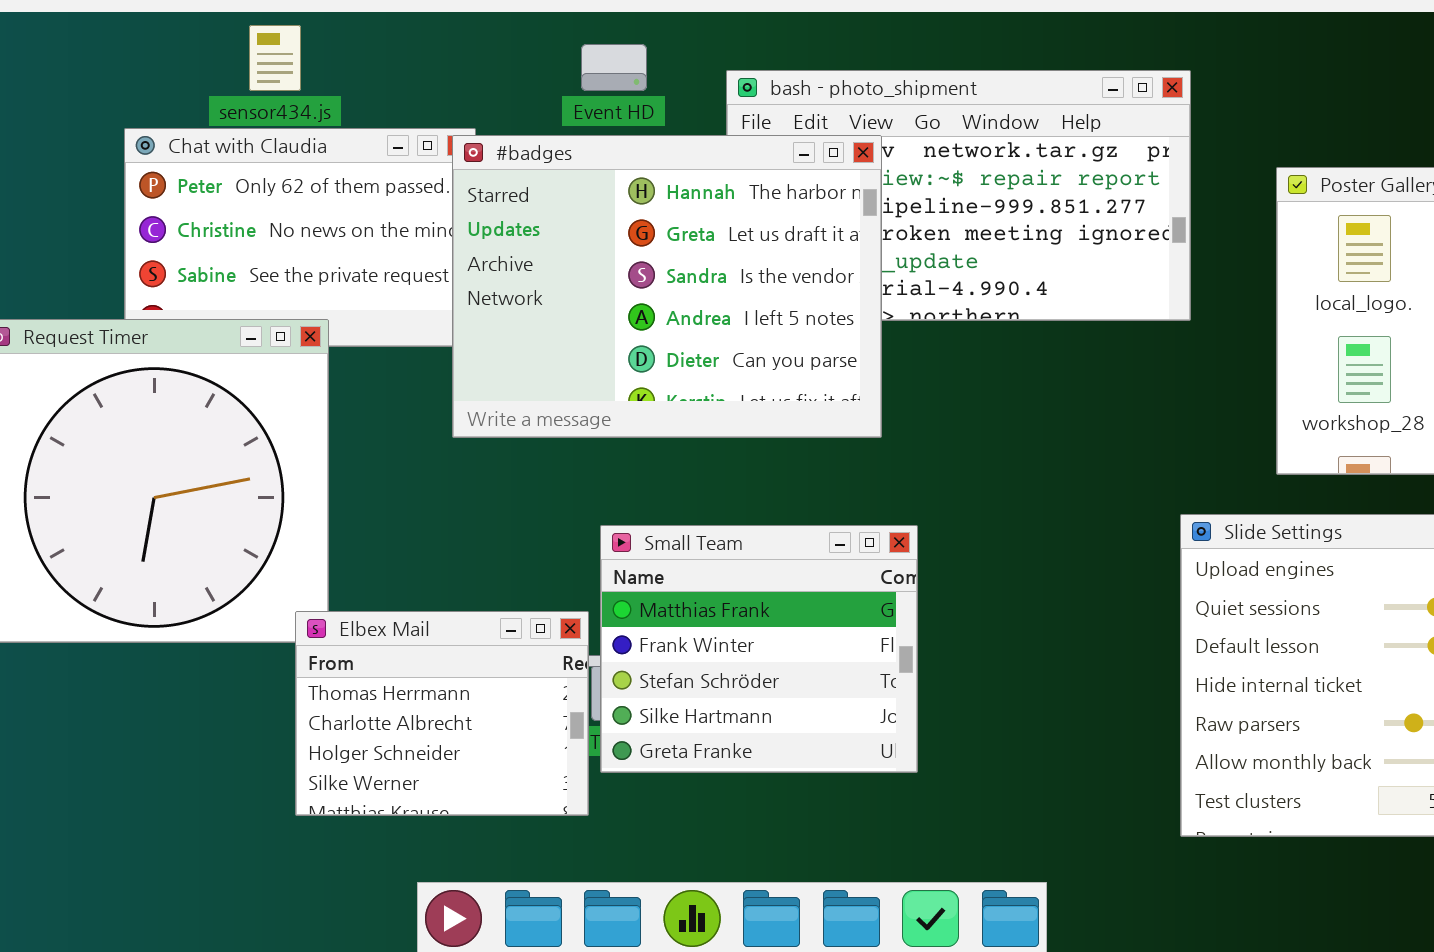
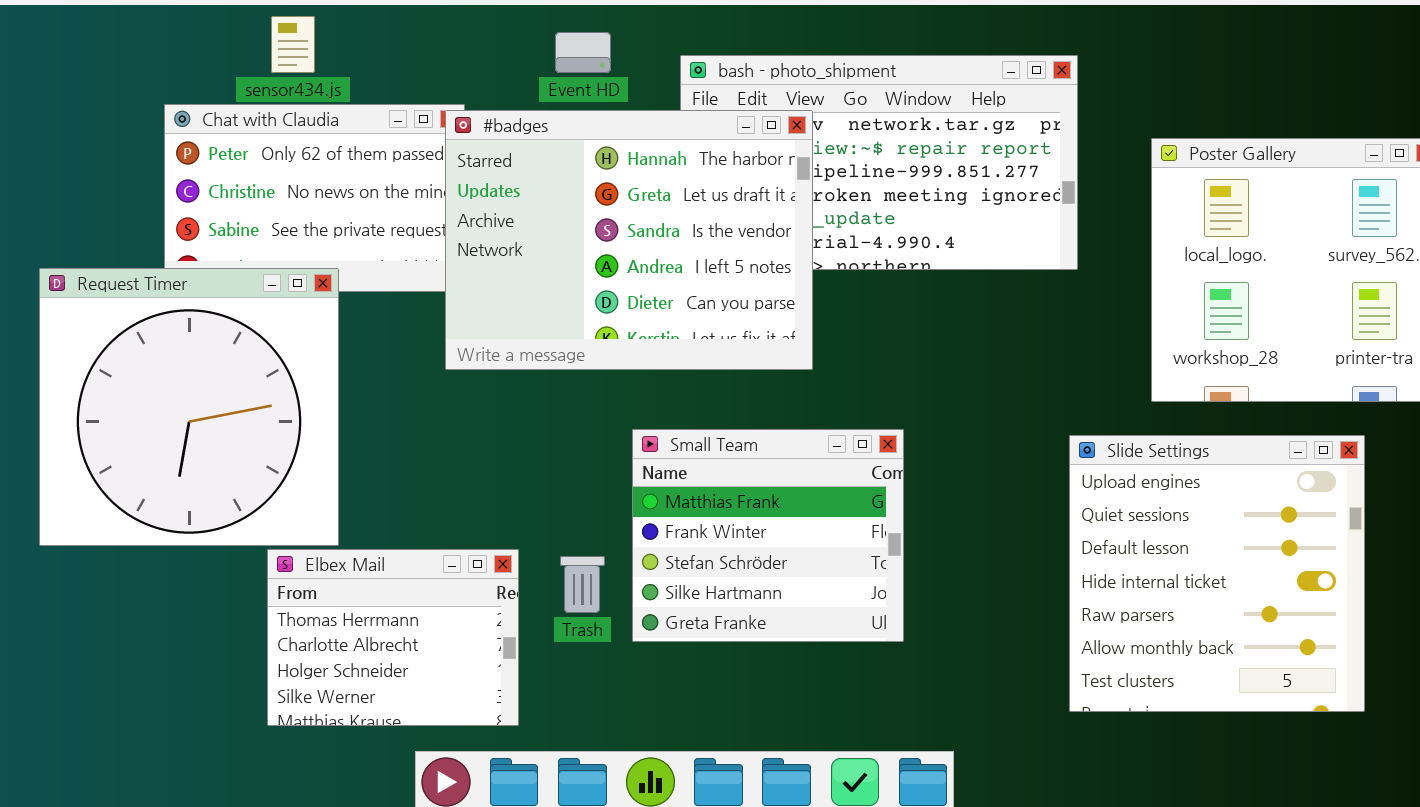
Small Team: [600,525,918,773] -> [632,429,904,642], moved
Elbex Mail: [295,611,589,816] -> [267,549,519,726], moved

